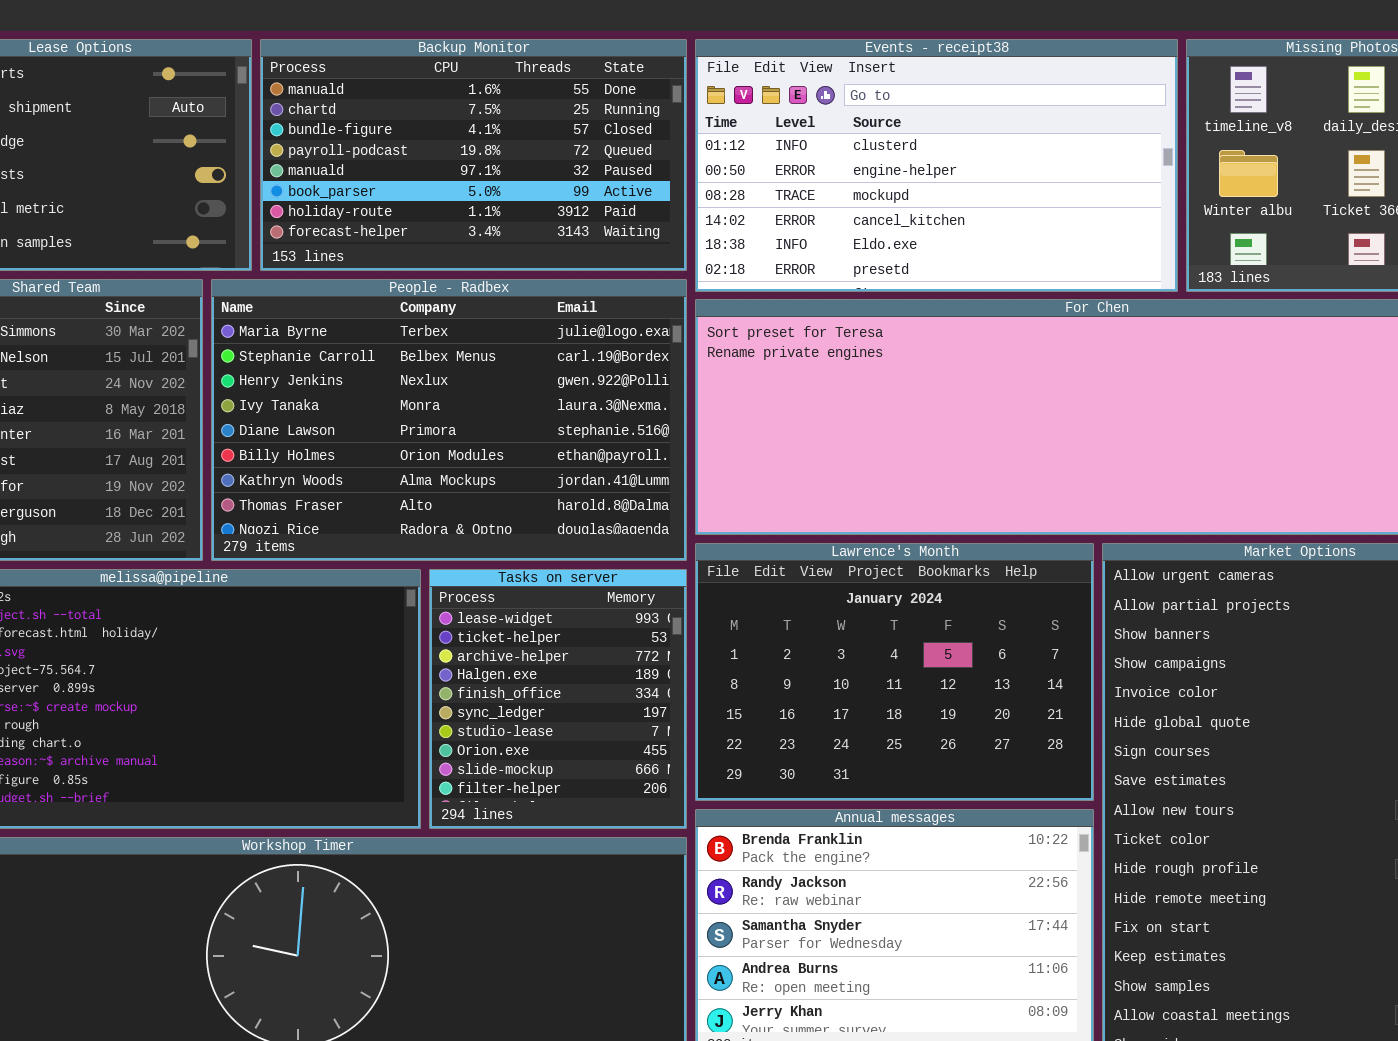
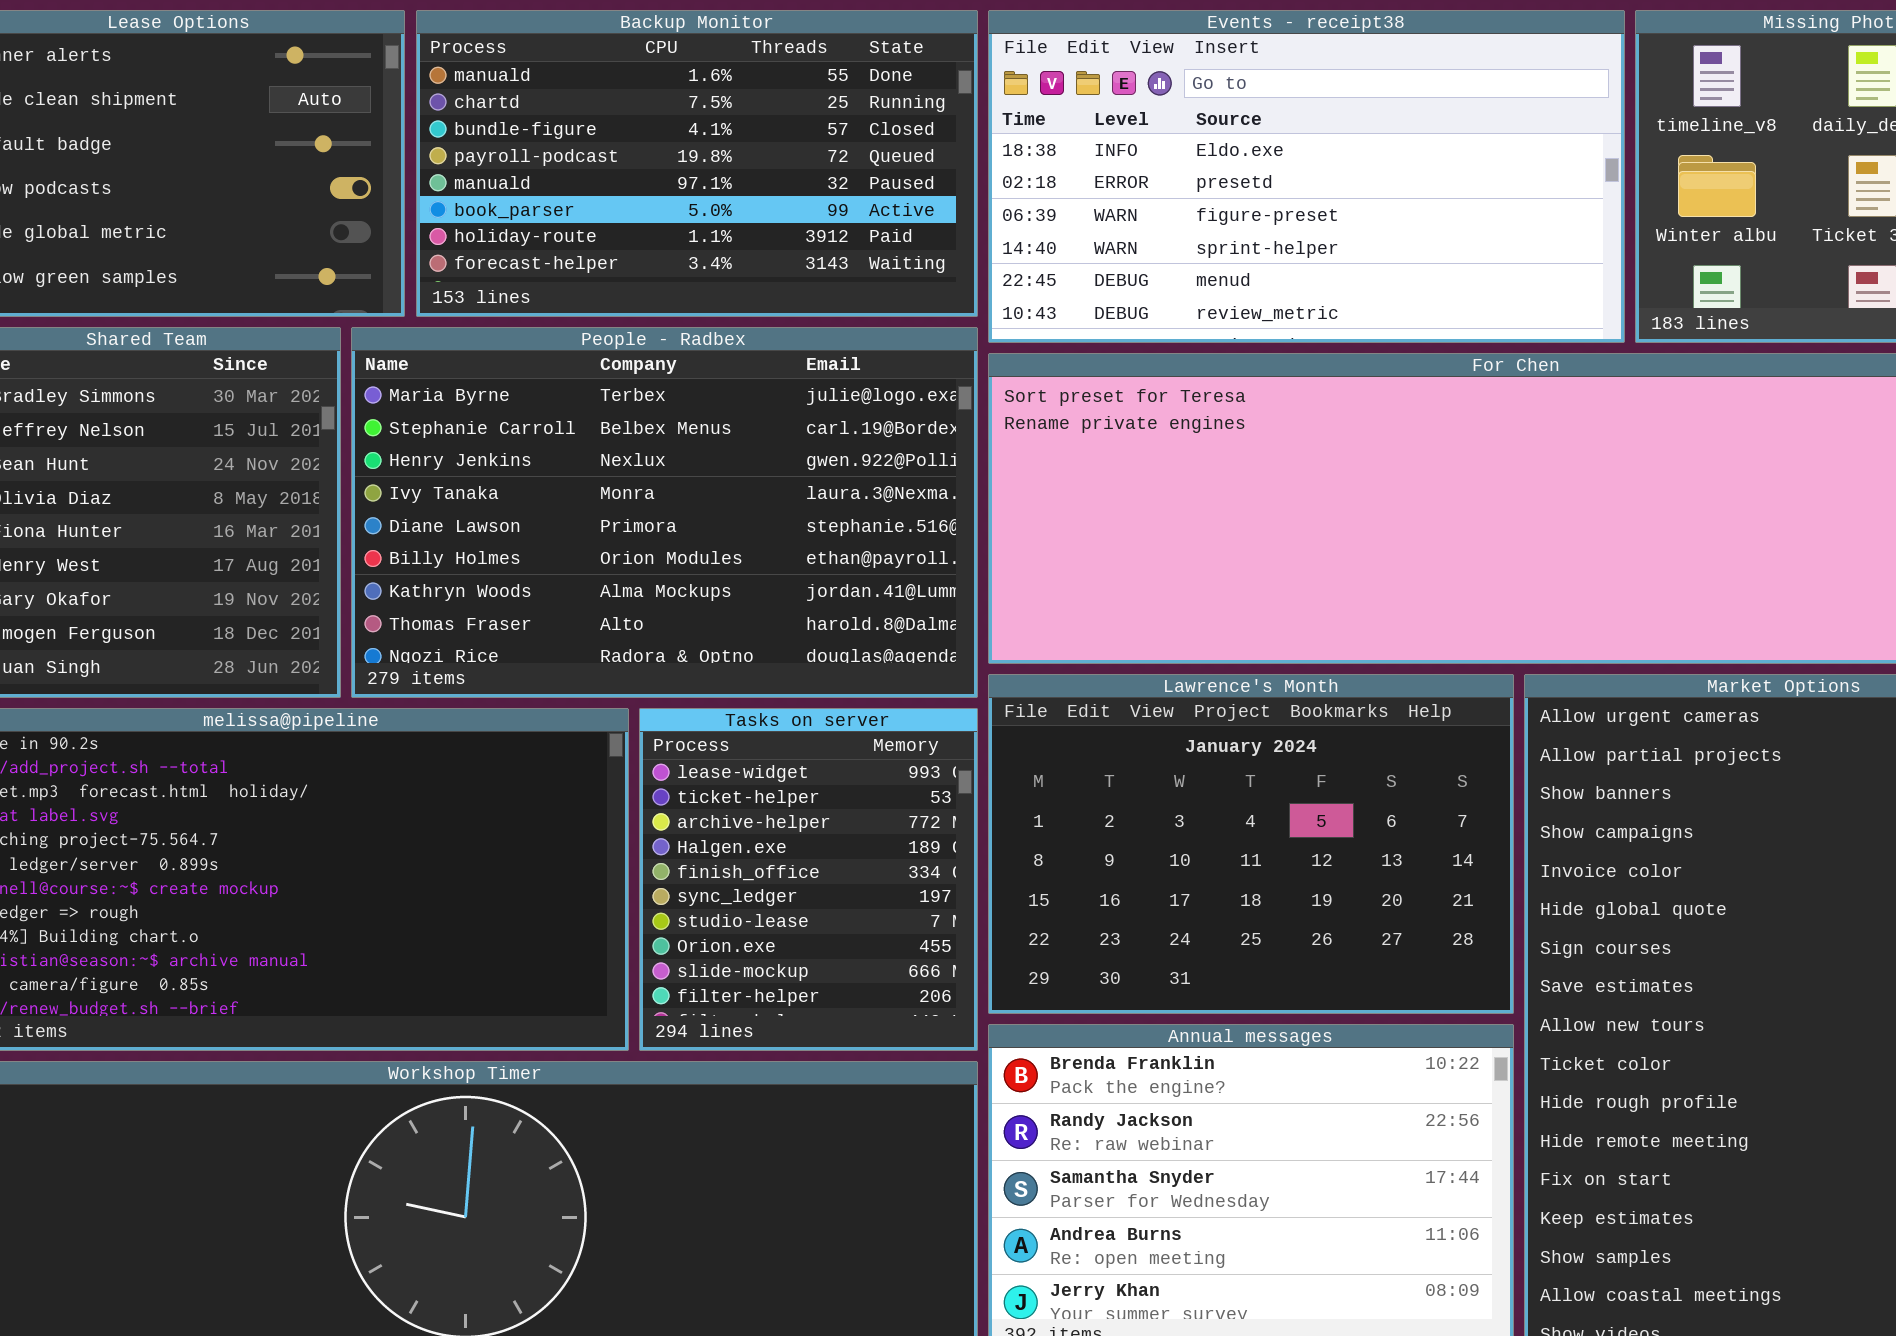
Events - receipt38: [695,39,1178,292] -> [988,10,1625,343], scrolled down 4 rows

